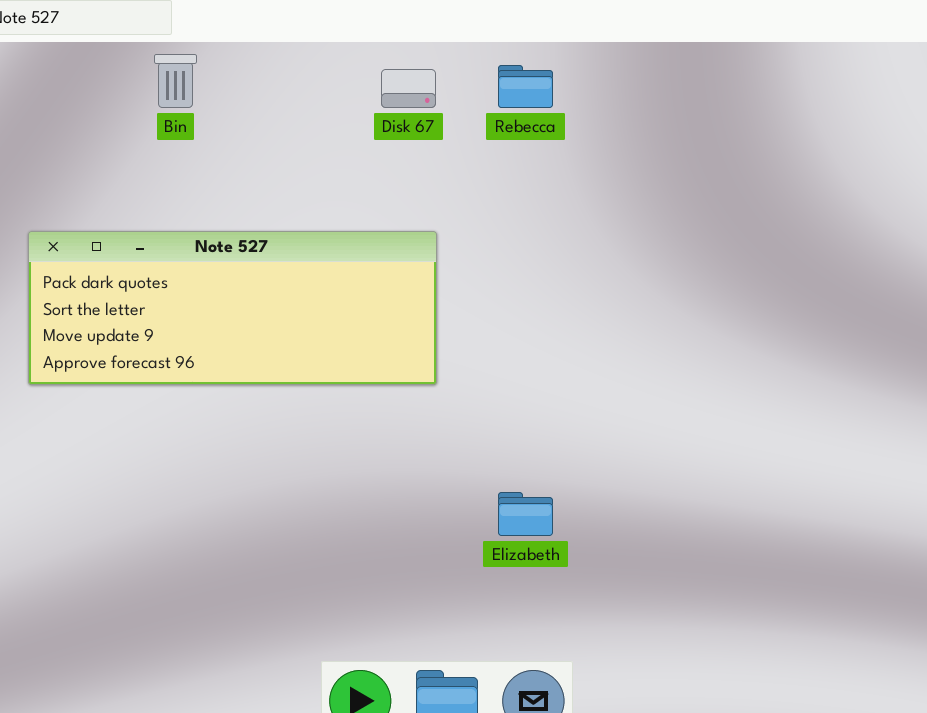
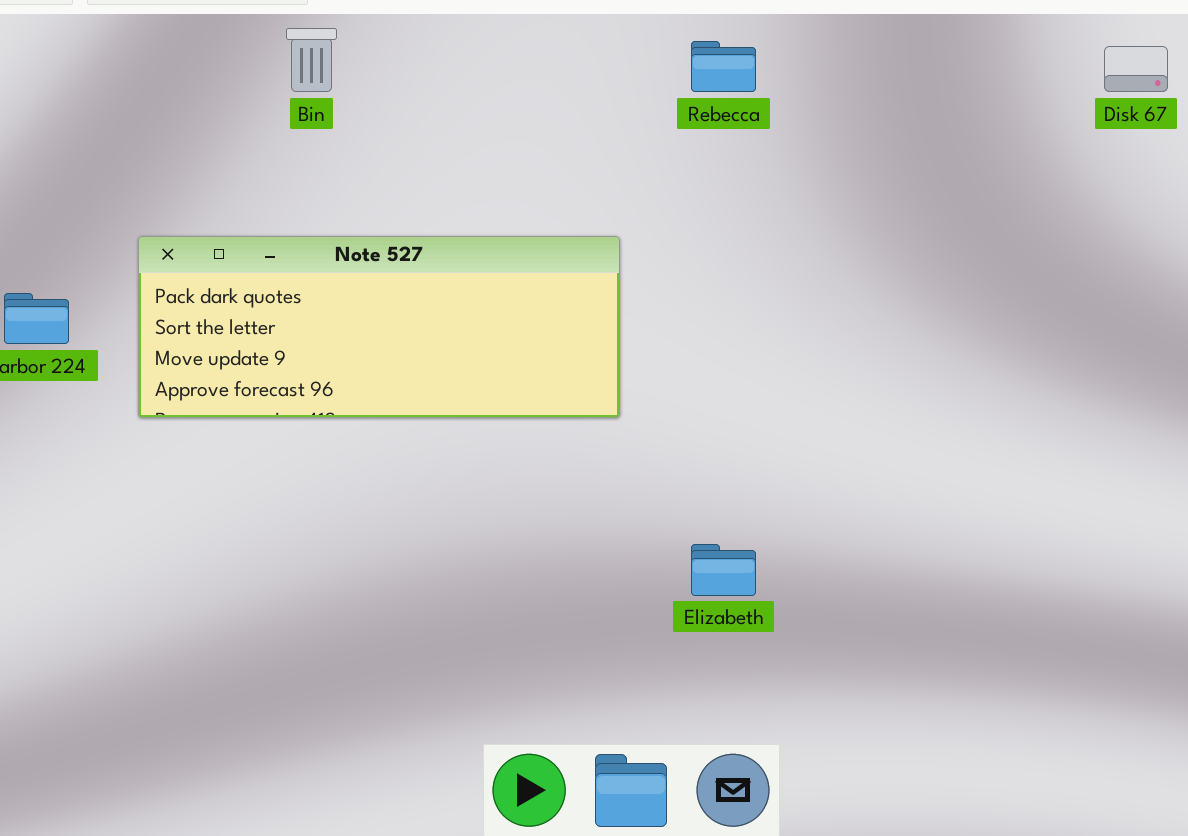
Disk 67: [381,69,436,108] -> [1104,46,1168,92], moved

